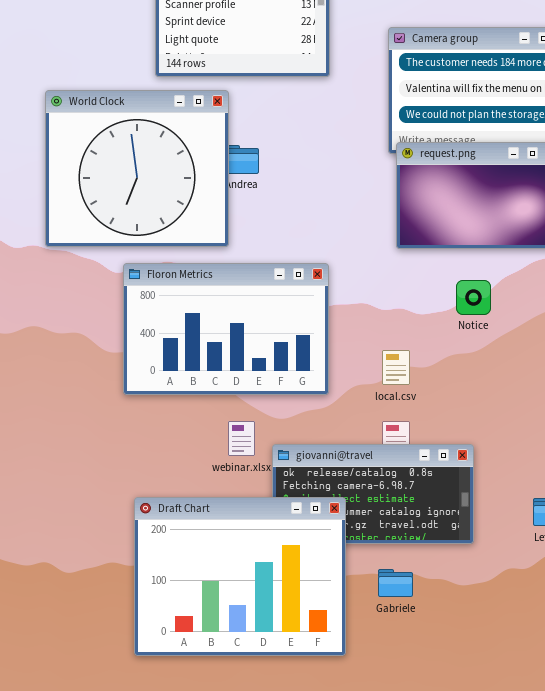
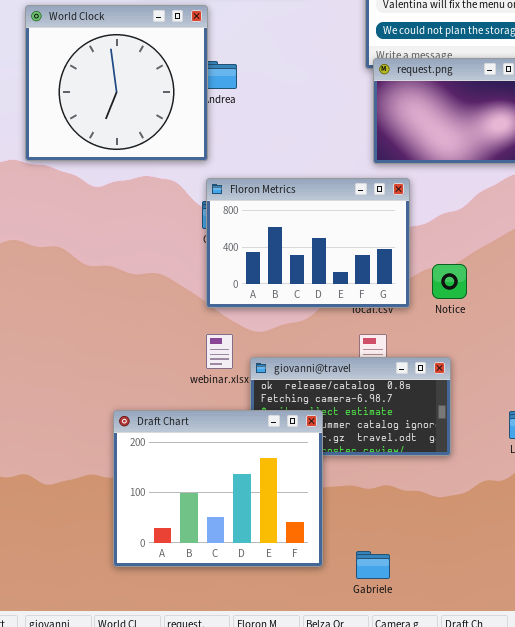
Floron Metrics: [123,263,329,395] -> [206,178,410,308], moved
Notice: [456,280,491,315] -> [432,264,467,299], moved
Gabriele: [378,569,413,597] -> [356,551,390,579], moved

